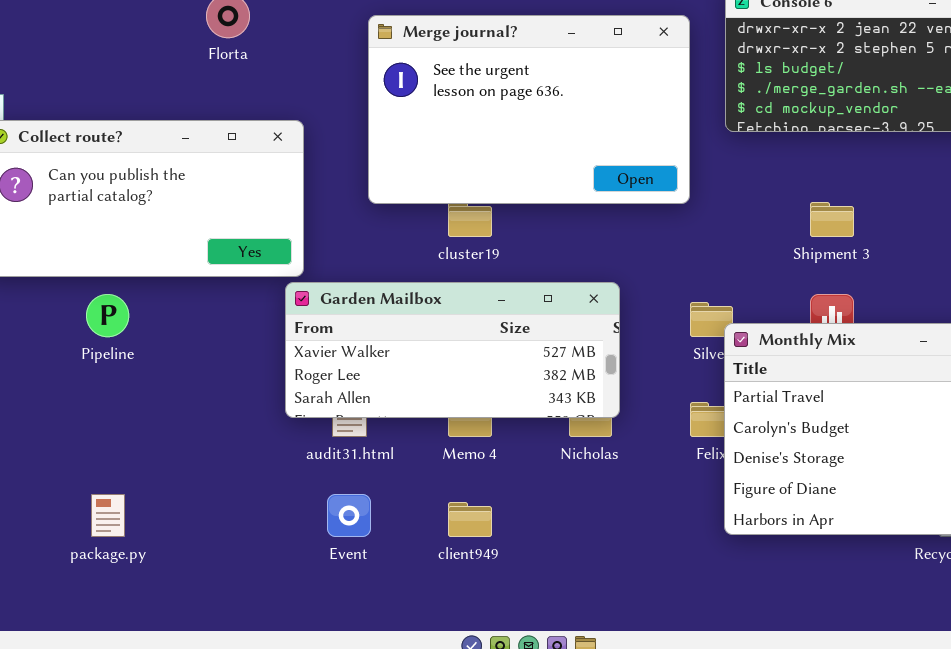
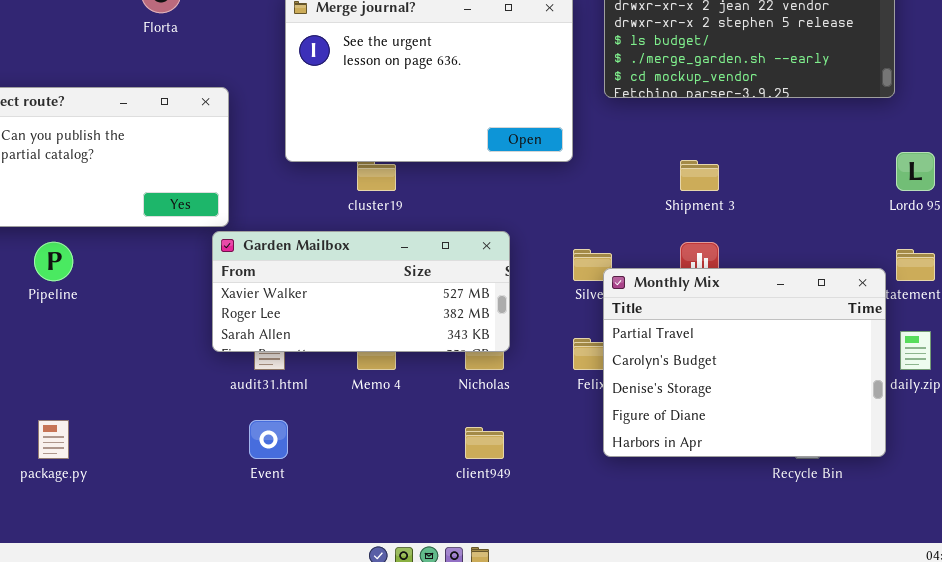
client949: [448,502,492,537] -> [465,427,504,459], moved

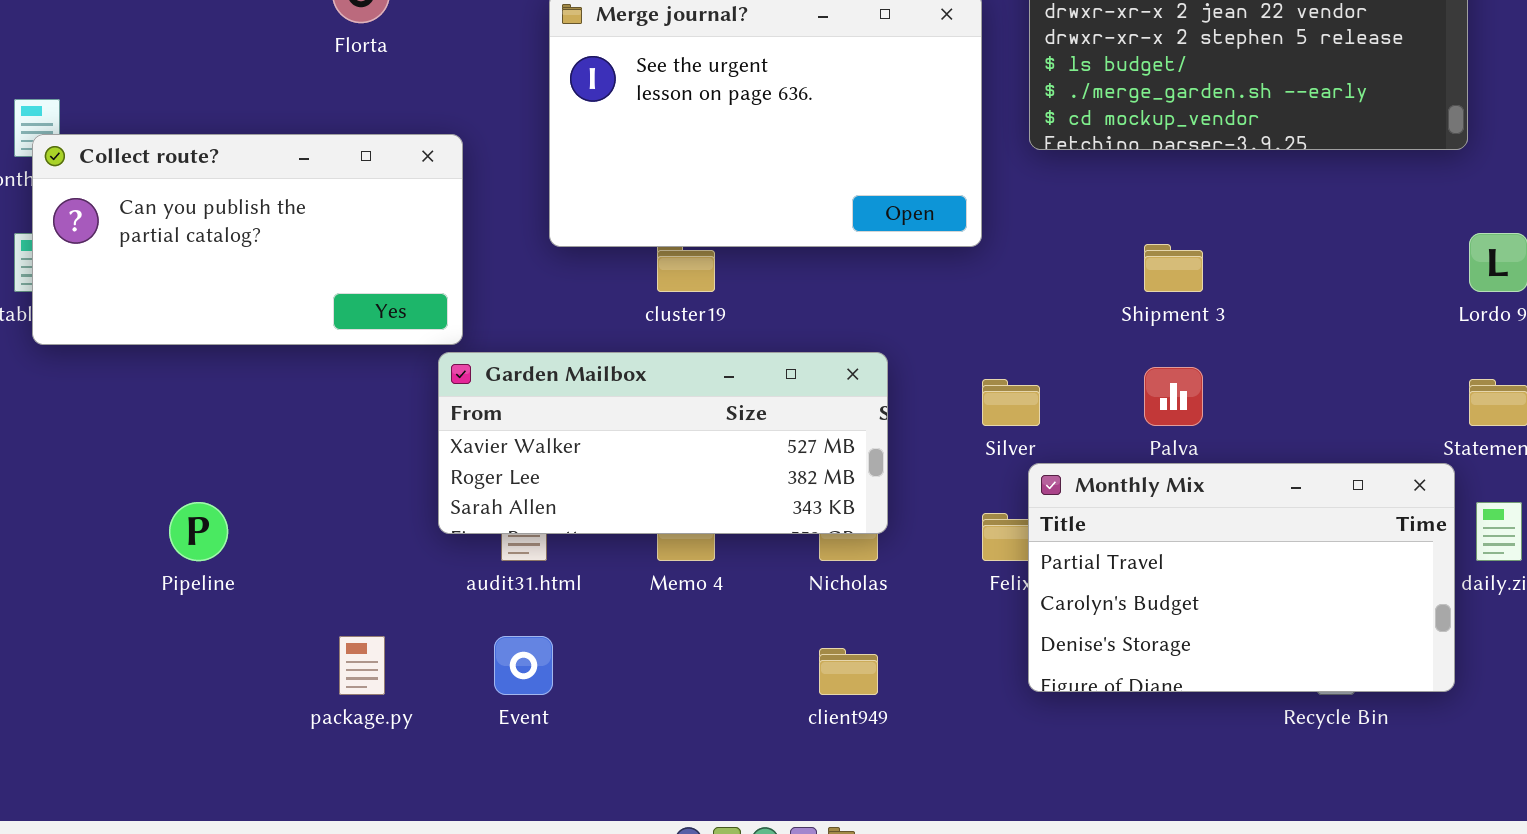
Pipeline: [34,242,73,281] -> [169,502,228,561], moved
Monthly Mix: [603,268,886,457] -> [1028,463,1455,692], resized
package.py: [38,420,69,459] -> [339,636,385,695], moved

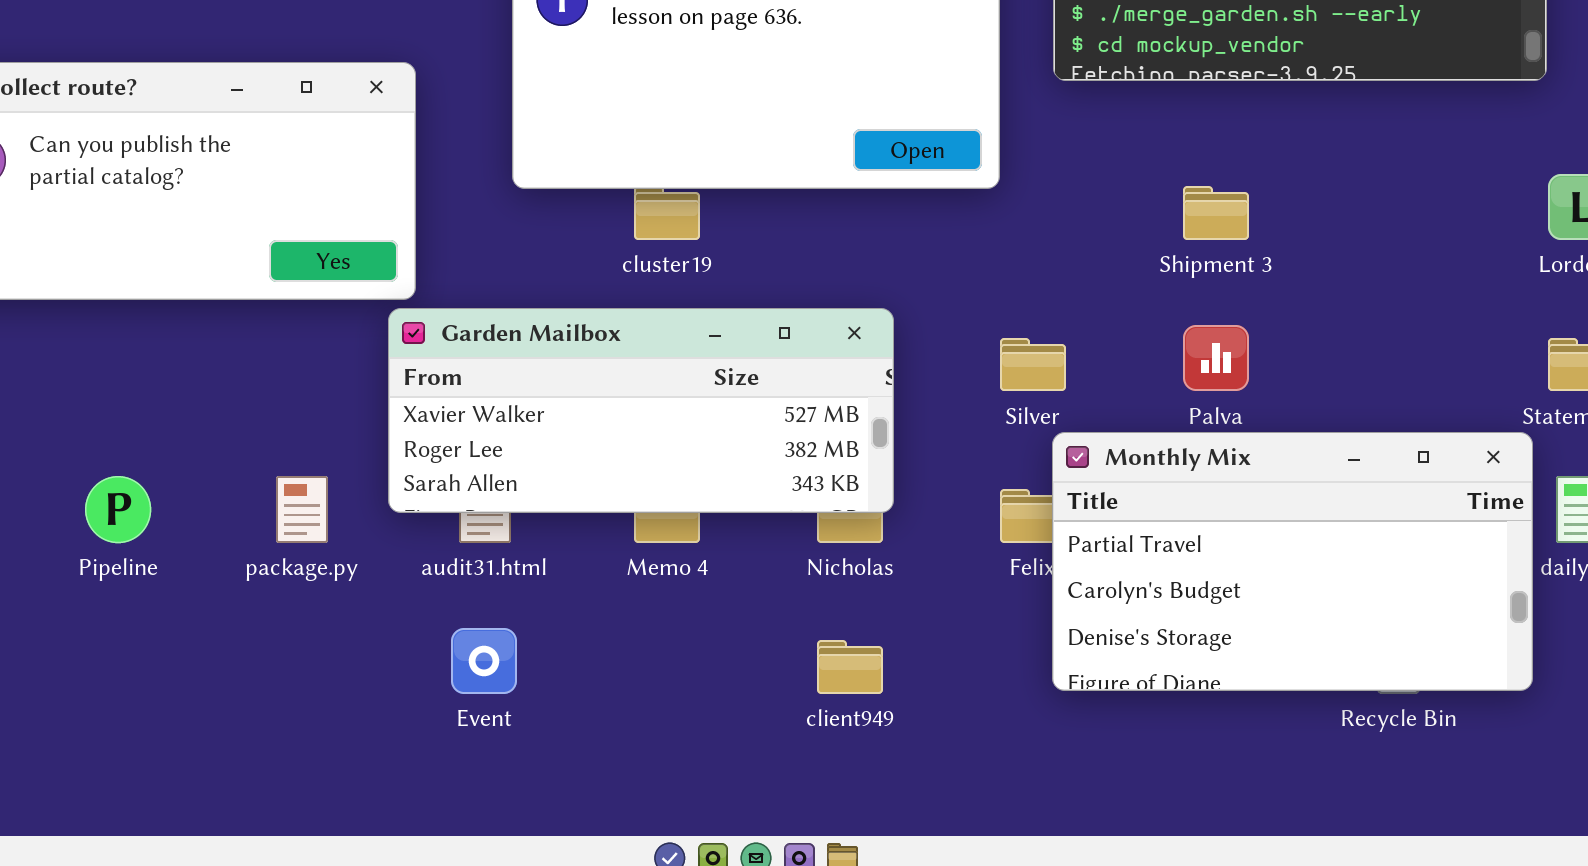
package.py: [339,636,385,695] -> [276,476,328,543], moved

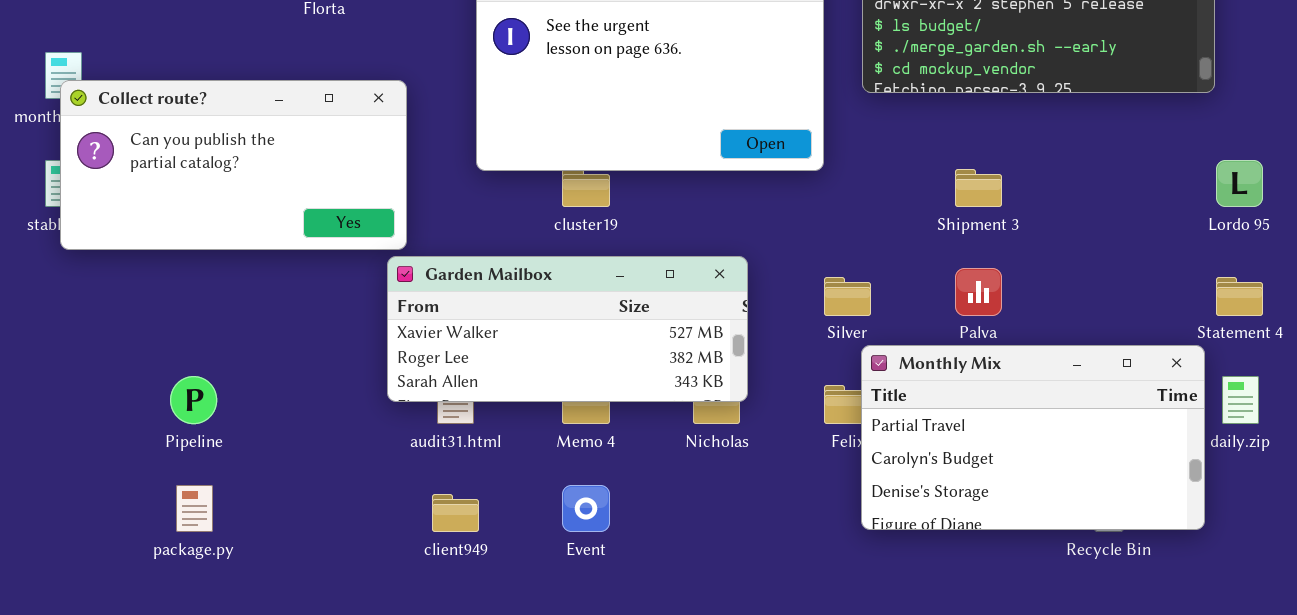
package.py: [276,476,328,543] -> [176,485,213,532], moved
Event: [451,628,517,694] -> [562,485,610,532], moved
client949: [817,640,883,694] -> [432,494,479,532], moved

